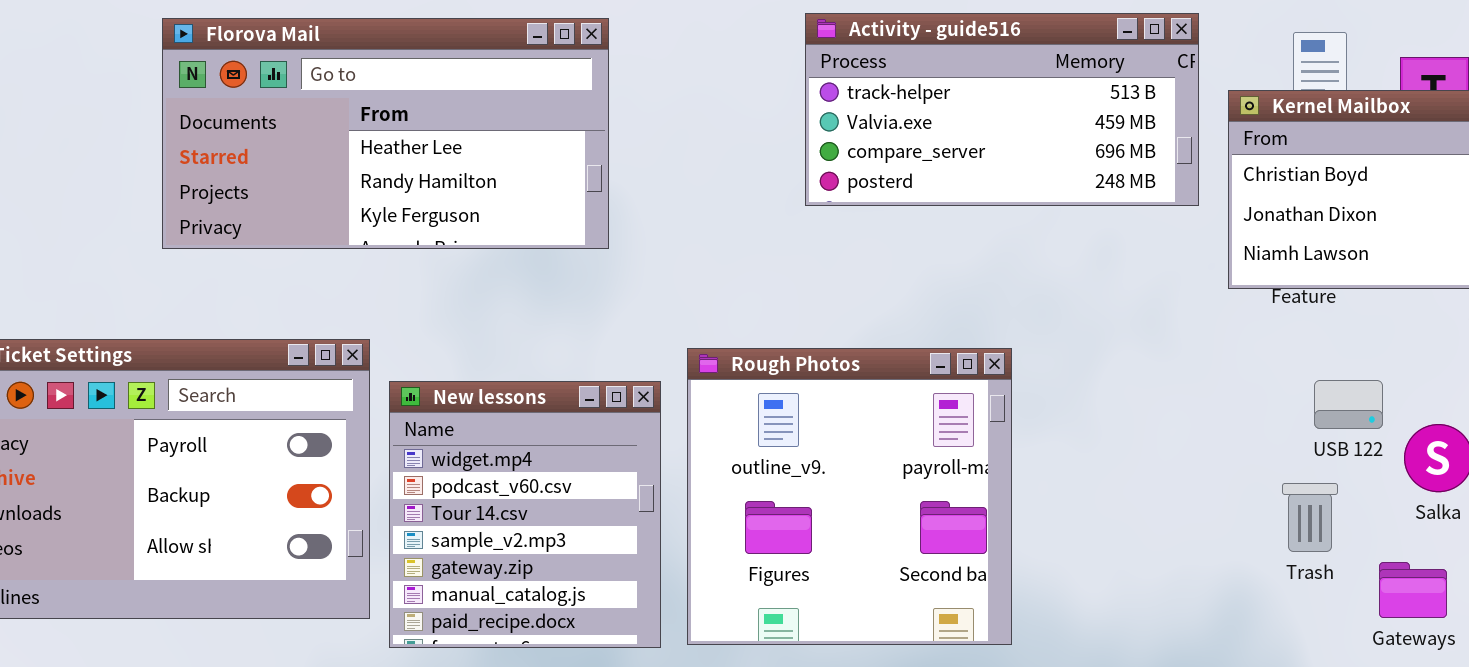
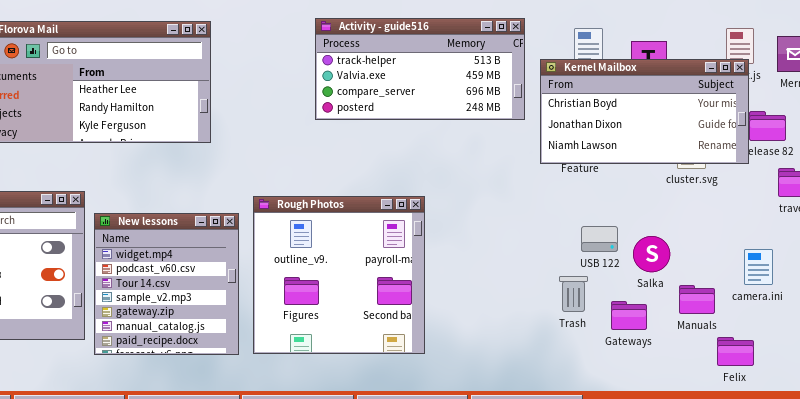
USB 122: [1314,380,1383,429] -> [581,226,618,252], moved
Trash: [1282,483,1338,552] -> [559,276,588,312], moved
Gateways: [1379,562,1447,618] -> [611,301,647,330], moved

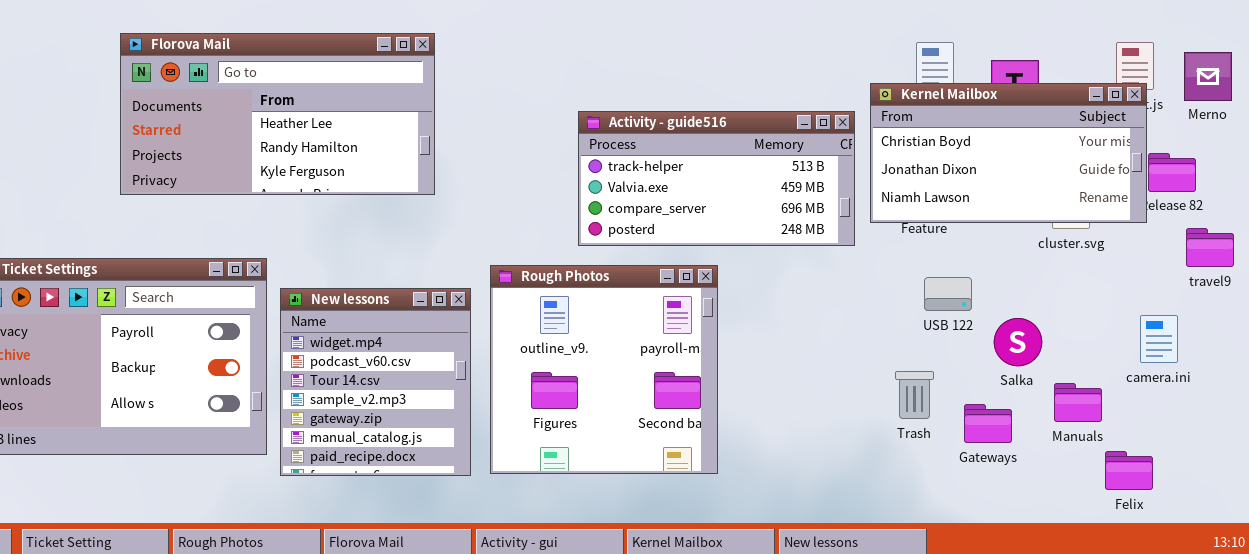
Activity - guide516: [315,18,525,120] -> [578,111,855,246], moved
USB 122: [581,226,618,252] -> [924,277,972,311], moved
camera.ini: [744,249,773,285] -> [1140,315,1178,363], moved

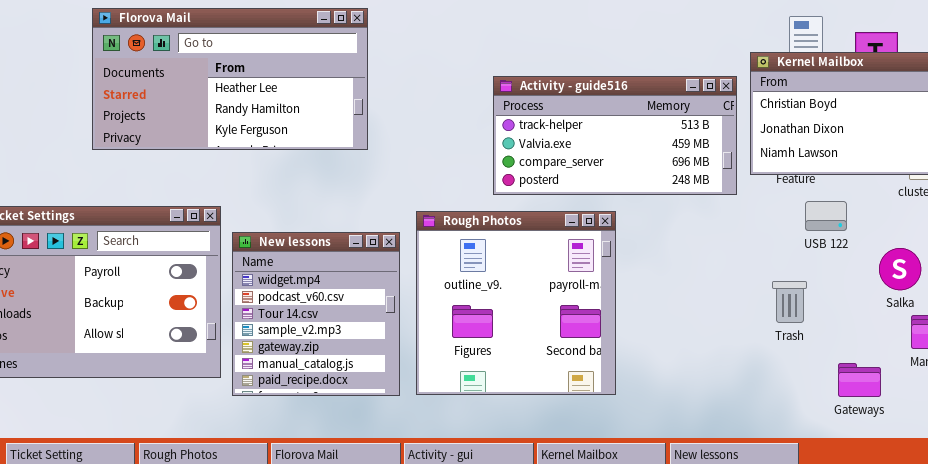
USB 122: [924,277,972,311] -> [805,201,847,231], moved
Salka: [994,318,1042,366] -> [879,248,921,290], moved
Trash: [895,371,934,419] -> [772,281,807,323], moved
Gateways: [964,404,1012,443] -> [838,363,881,397], moved

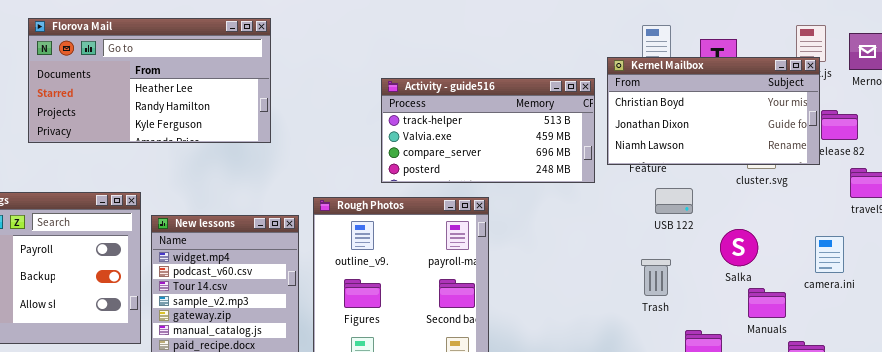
Trash: [772,281,807,323] -> [641,259,671,296], moved

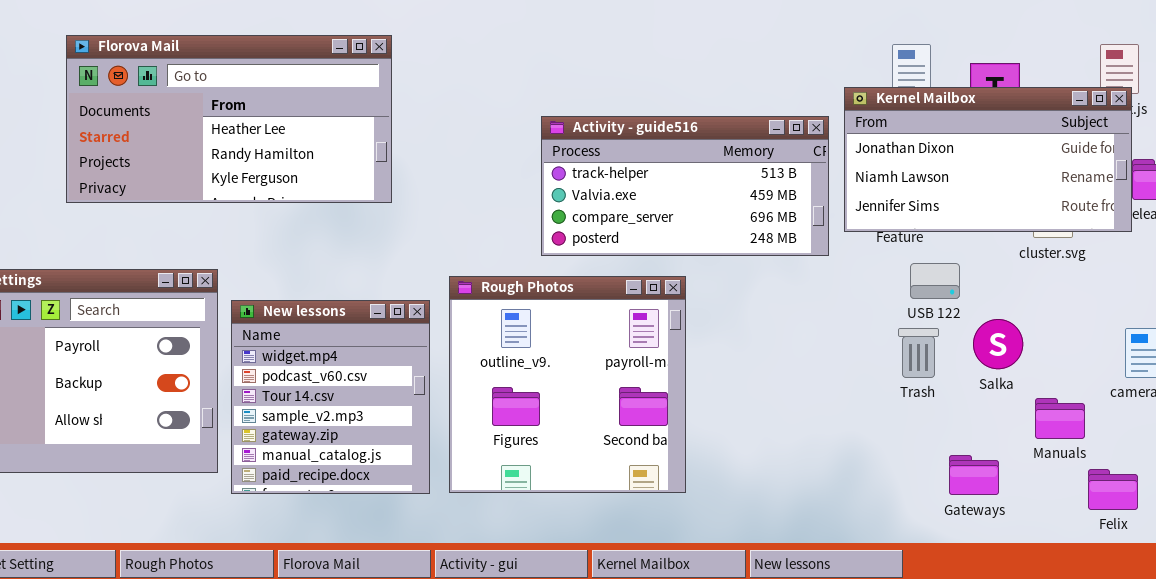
Kernel Mailbox: [607,57,820,165] -> [844,87,1132,232], scrolled down 1 row
Salka: [720,229,758,266] -> [973,319,1023,369], moved
Trash: [641,259,671,296] -> [898,328,939,378], moved

